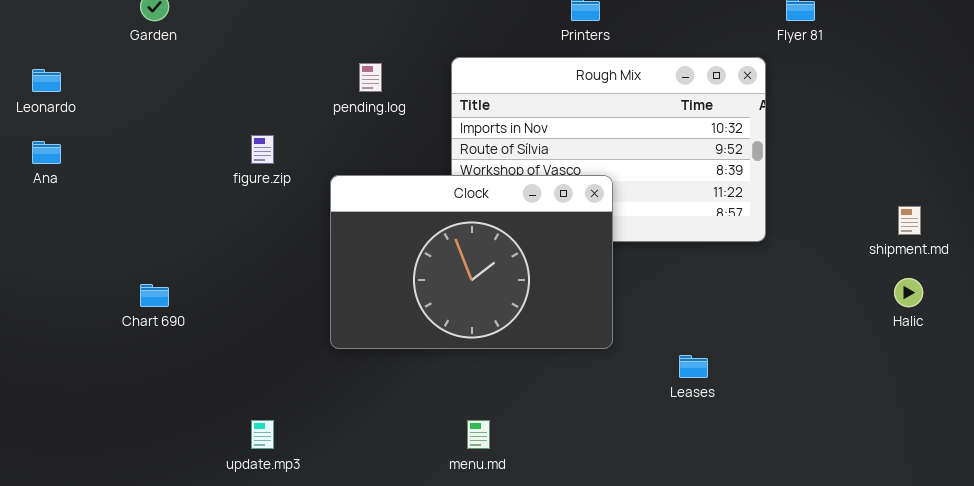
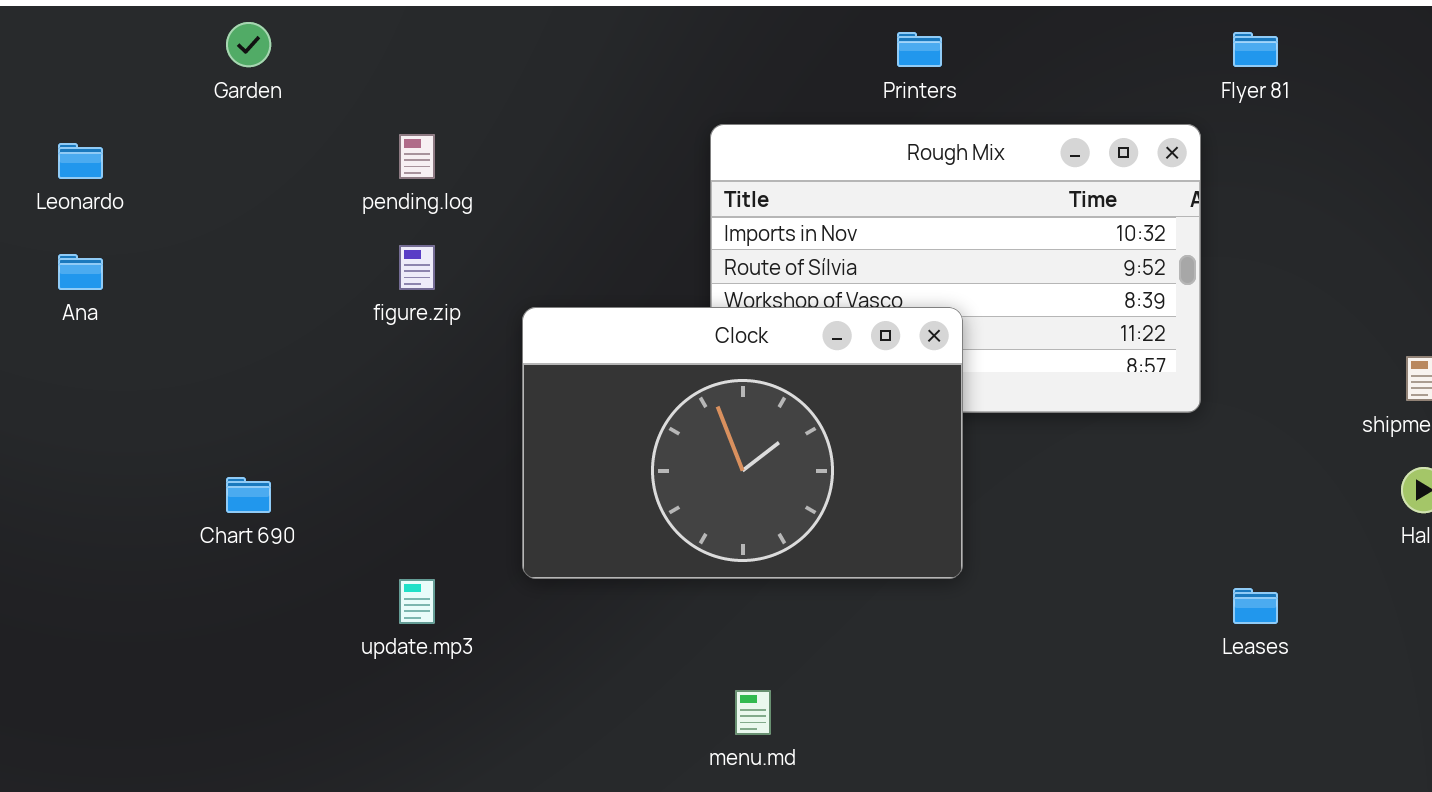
pending.log: [359,63,382,92] -> [399,134,435,179], moved
Leases: [679,355,708,378] -> [1233,588,1278,624], moved
update.mp3: [251,420,274,449] -> [399,579,435,624], moved

